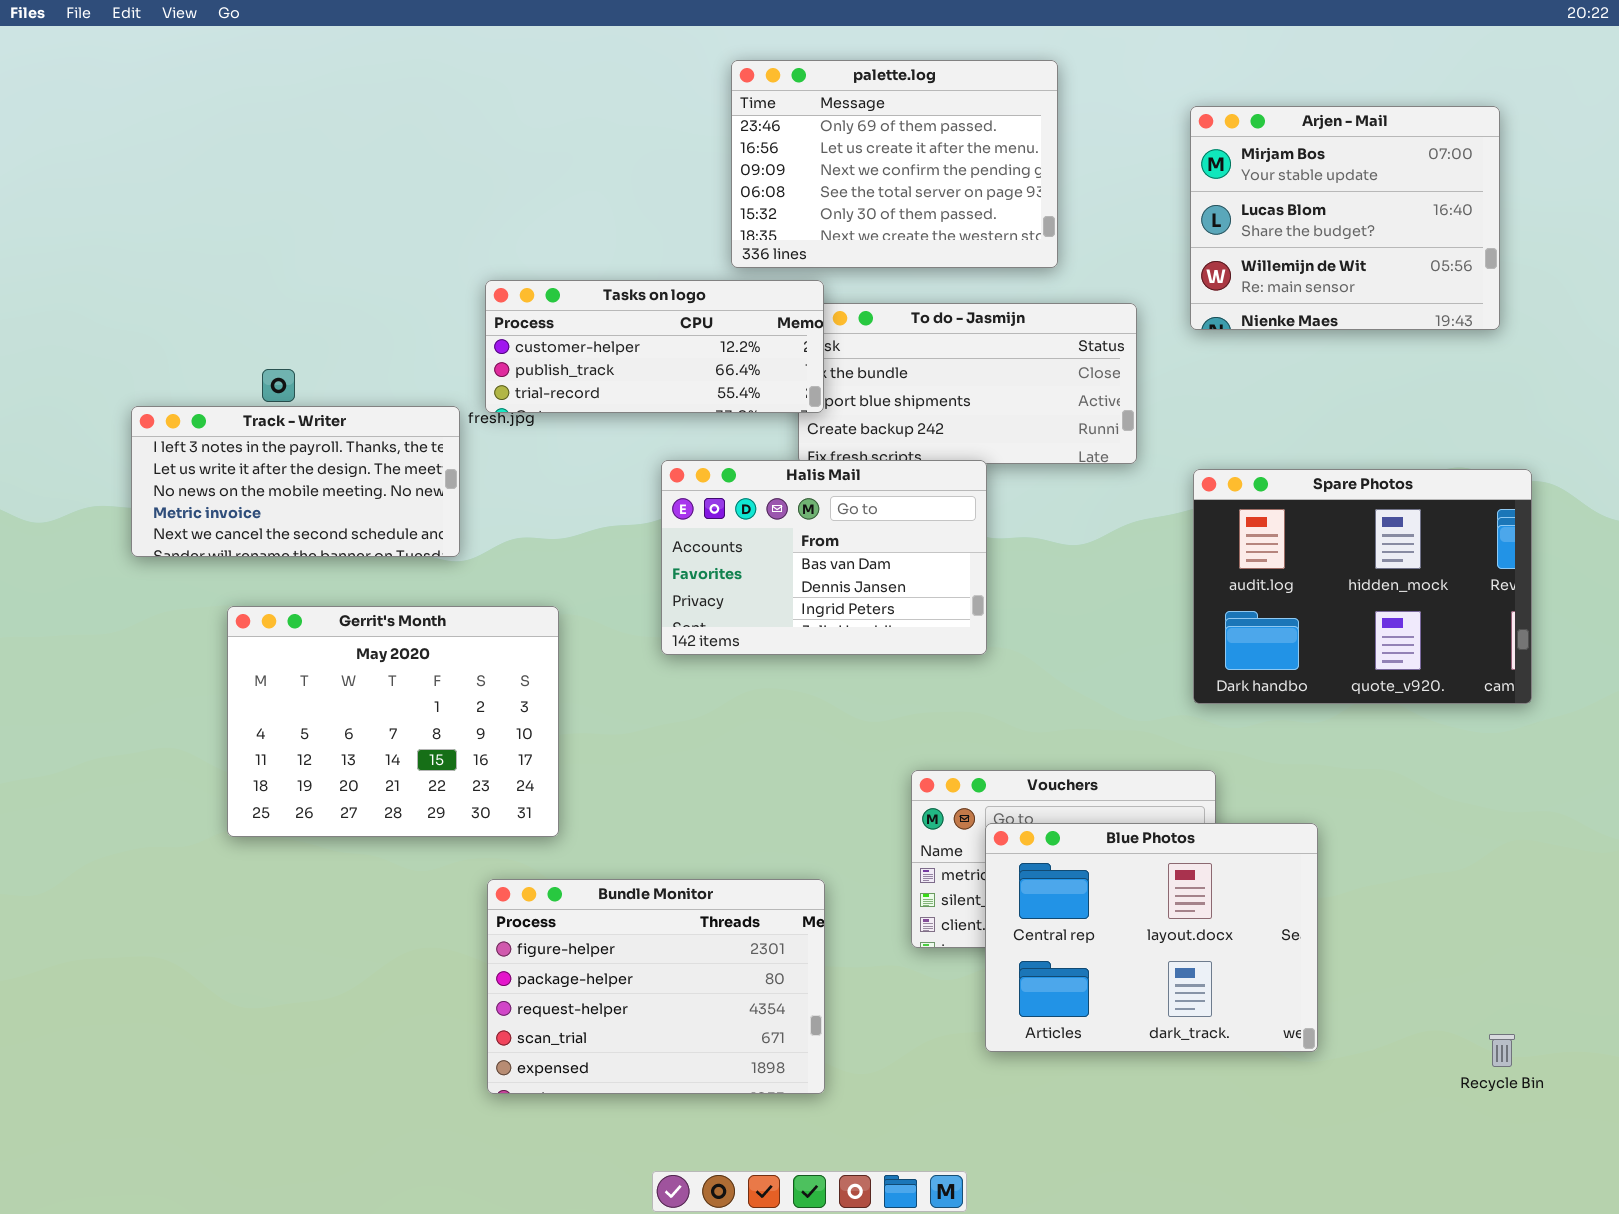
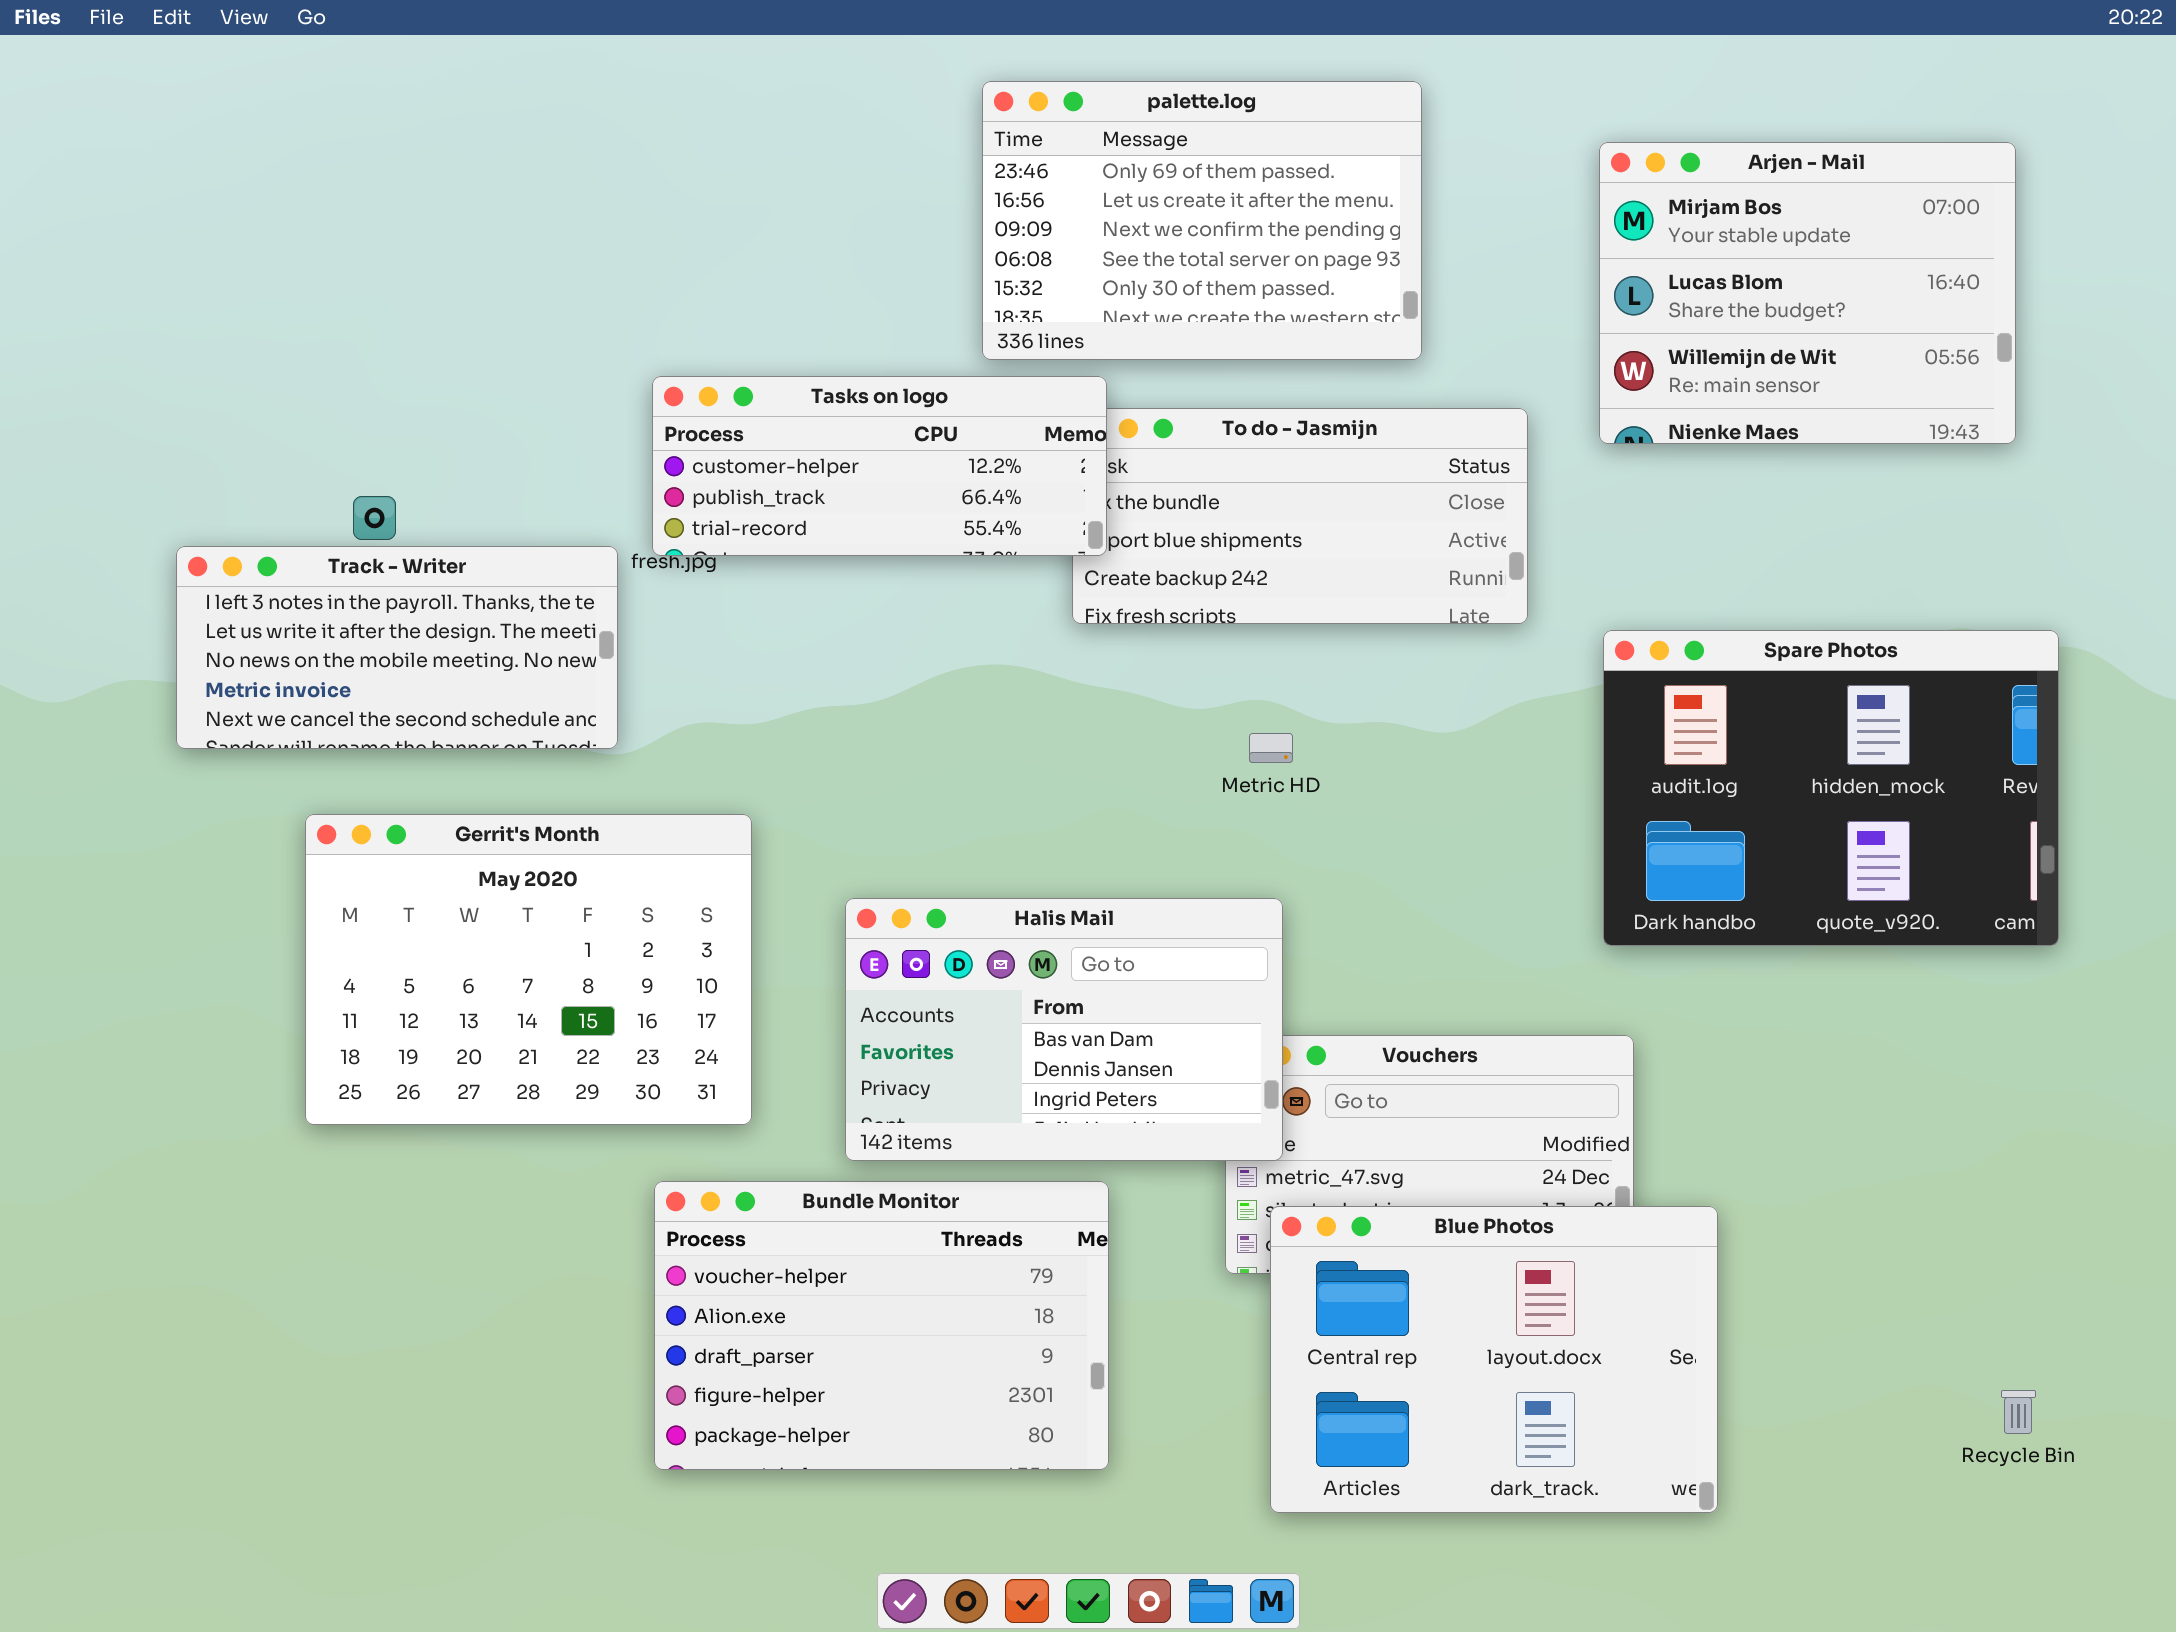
Halis Mail: [661,460,987,655] -> [845,898,1283,1161], moved
Blue Photos: [985,823,1318,1052] -> [1270,1206,1718,1513], moved
Bundle Monitor: [487,879,825,1094] -> [654,1181,1109,1470], scrolled up 3 rows

